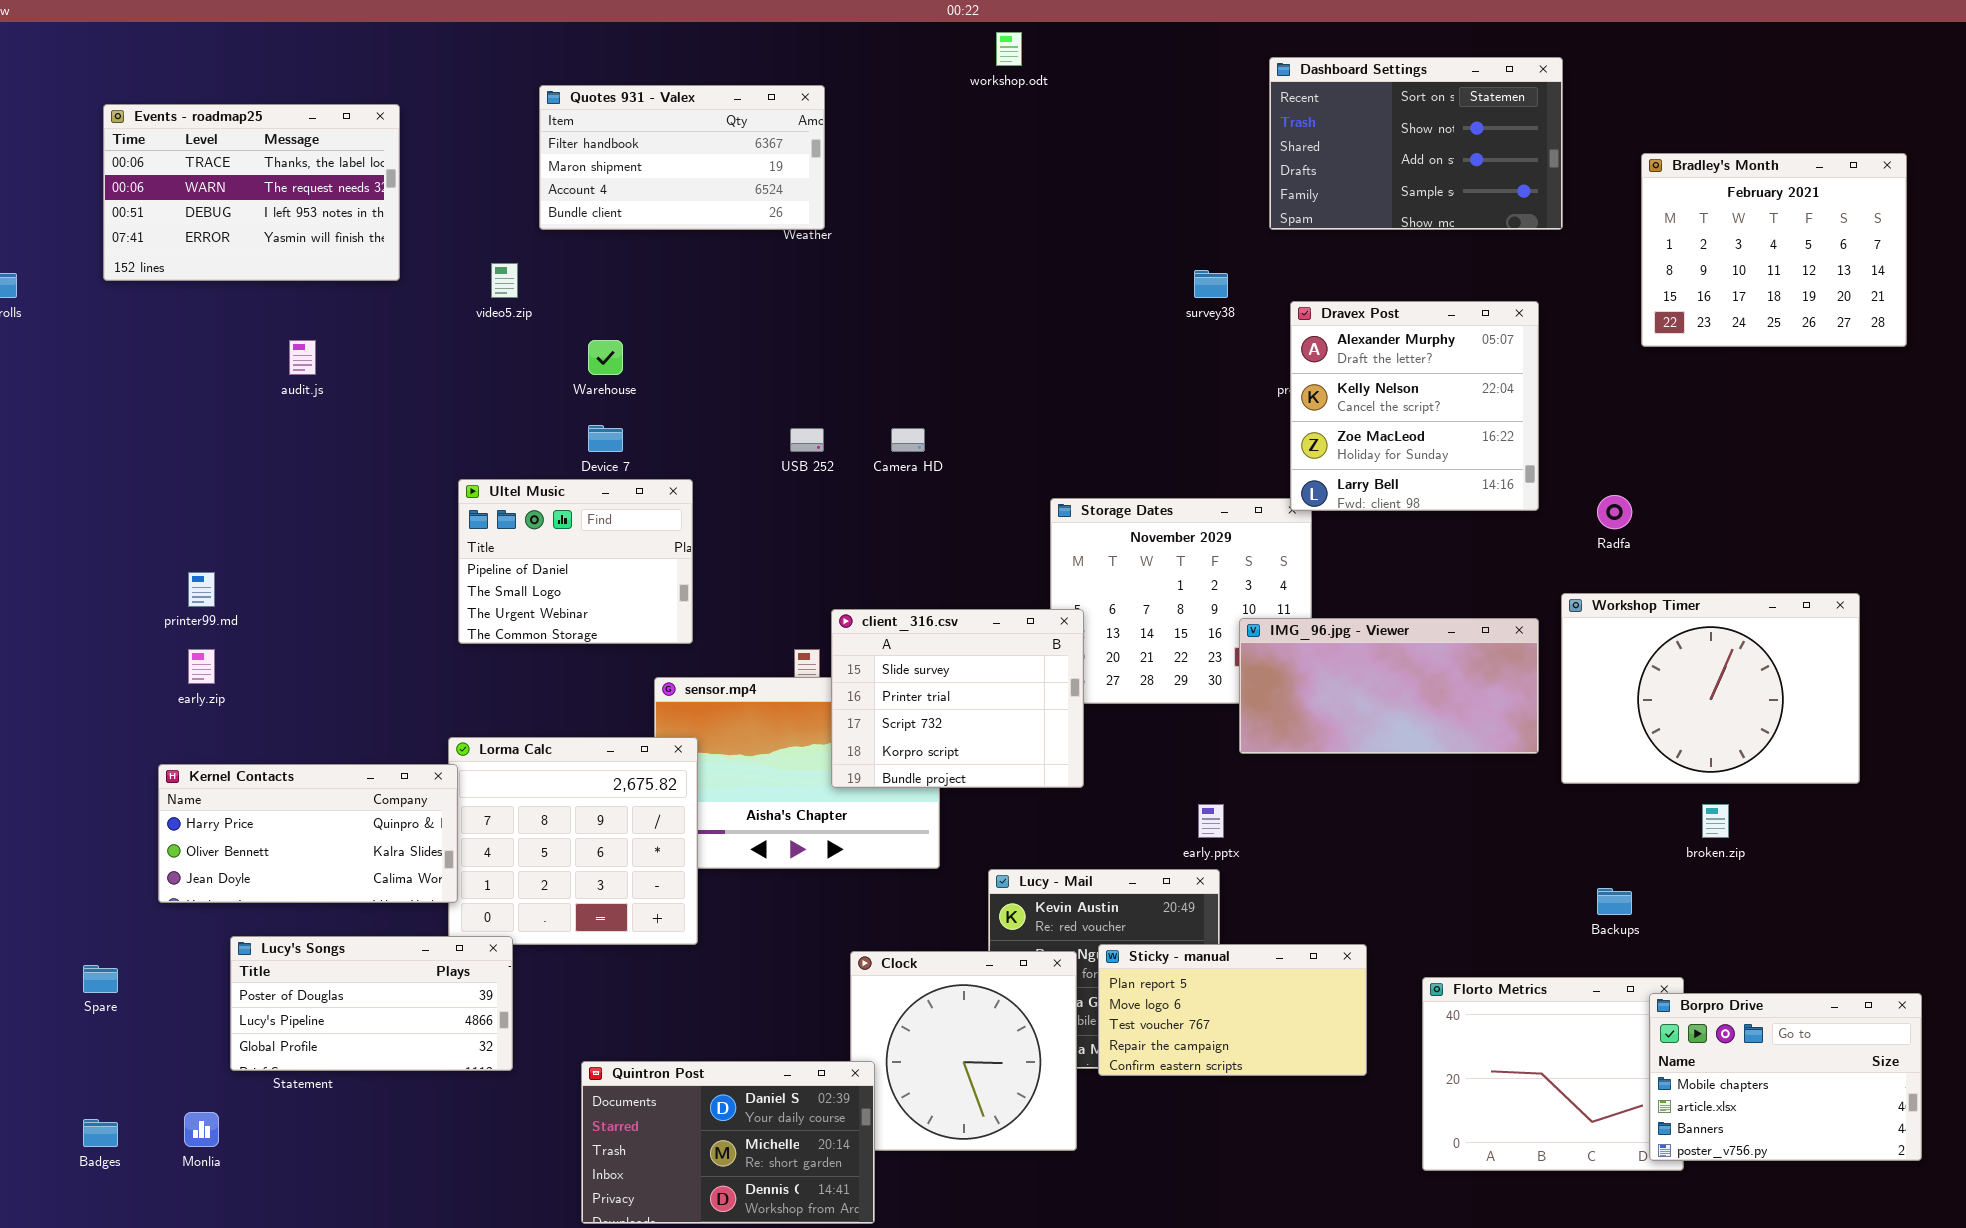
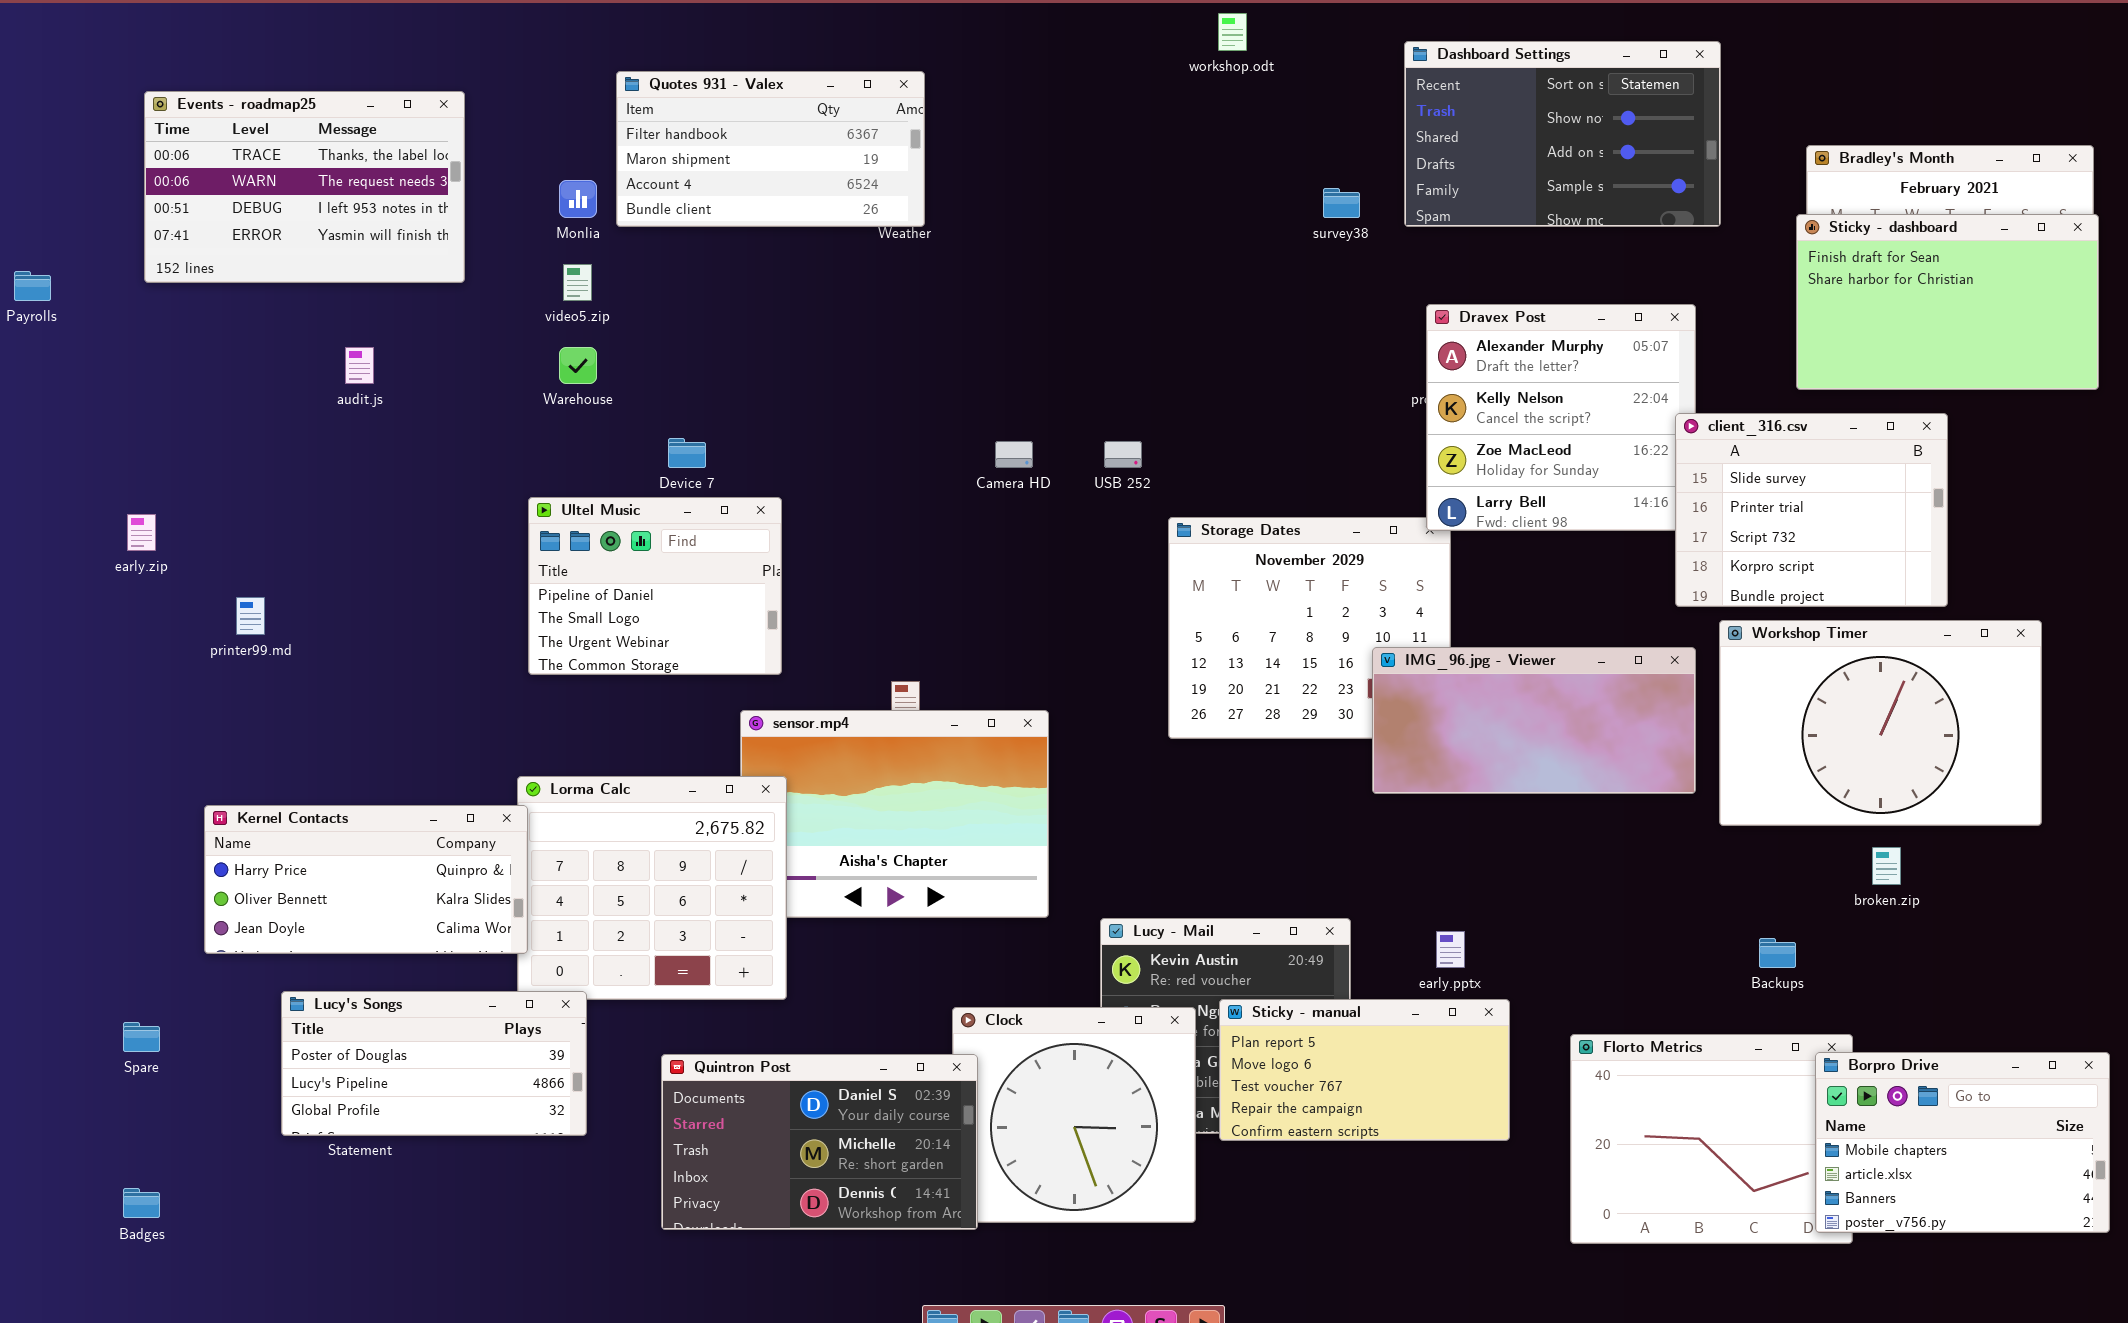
workshop.odt: [996,32,1022,66] -> [1218,13,1247,51], moved
Sticky - dashboard: none -> [1796,214,2099,390], opened
survey38: [1194,270,1228,298] -> [1323,188,1360,218], moved
Warehouse: [588,340,623,375] -> [559,347,597,384], moved
USB 252: [790,428,824,452] -> [1104,441,1142,468], moved
client_316.csv: [831,609,1084,788] -> [1675,413,1948,607], moved
early.zip: [188,649,215,684] -> [127,514,156,551], moved
early.pptx: [1198,804,1224,838] -> [1436,931,1465,968], moved
Quintron Post: [581,1061,875,1224] -> [661,1054,978,1230], moved
Monlia: [184,1112,219,1147] -> [559,180,597,218], moved

